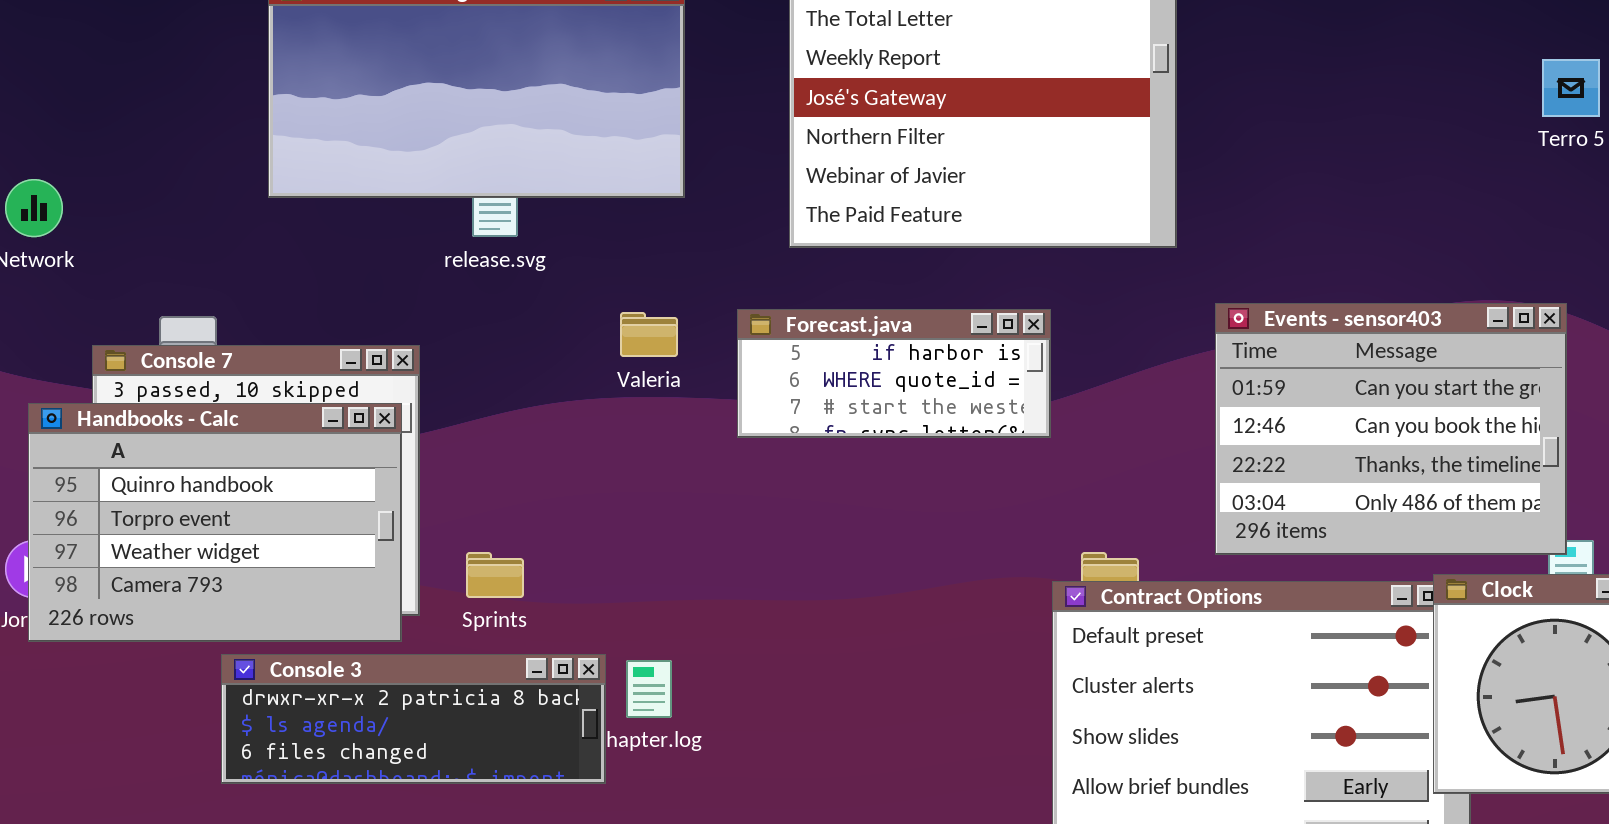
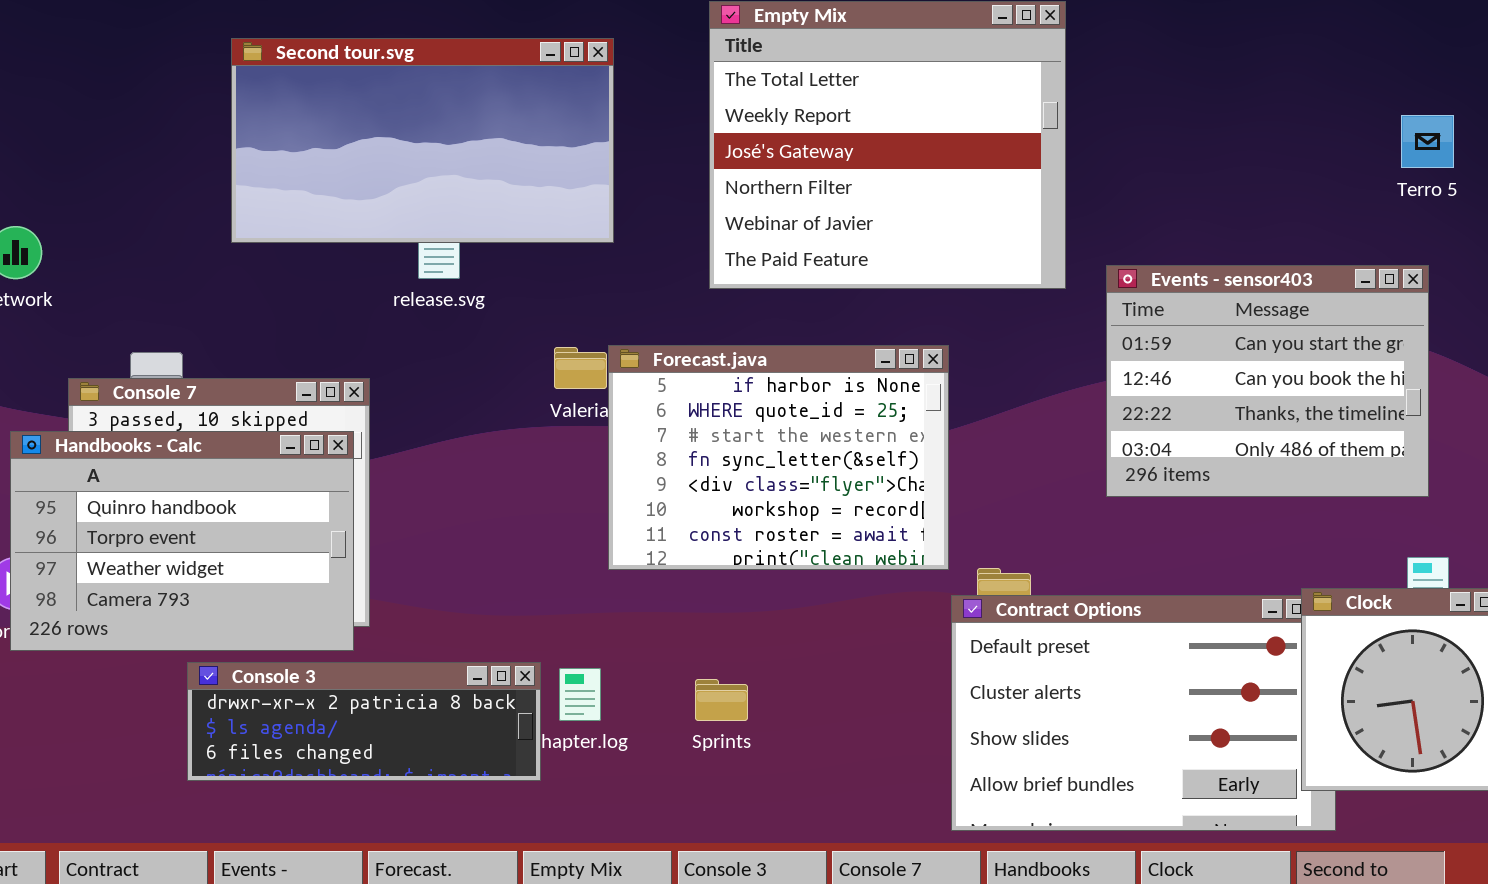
Events - sensor403: [1215,303,1567,555] -> [1106,265,1429,497], moved
Forecast.java: [737,309,1051,438] -> [608,345,949,570], resized
Sprints: [466,552,524,598] -> [695,679,748,721], moved

